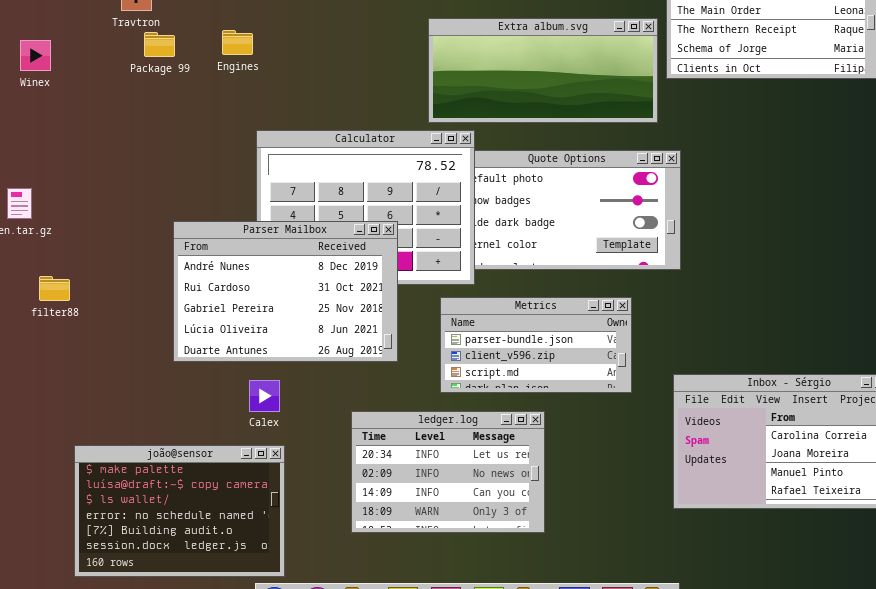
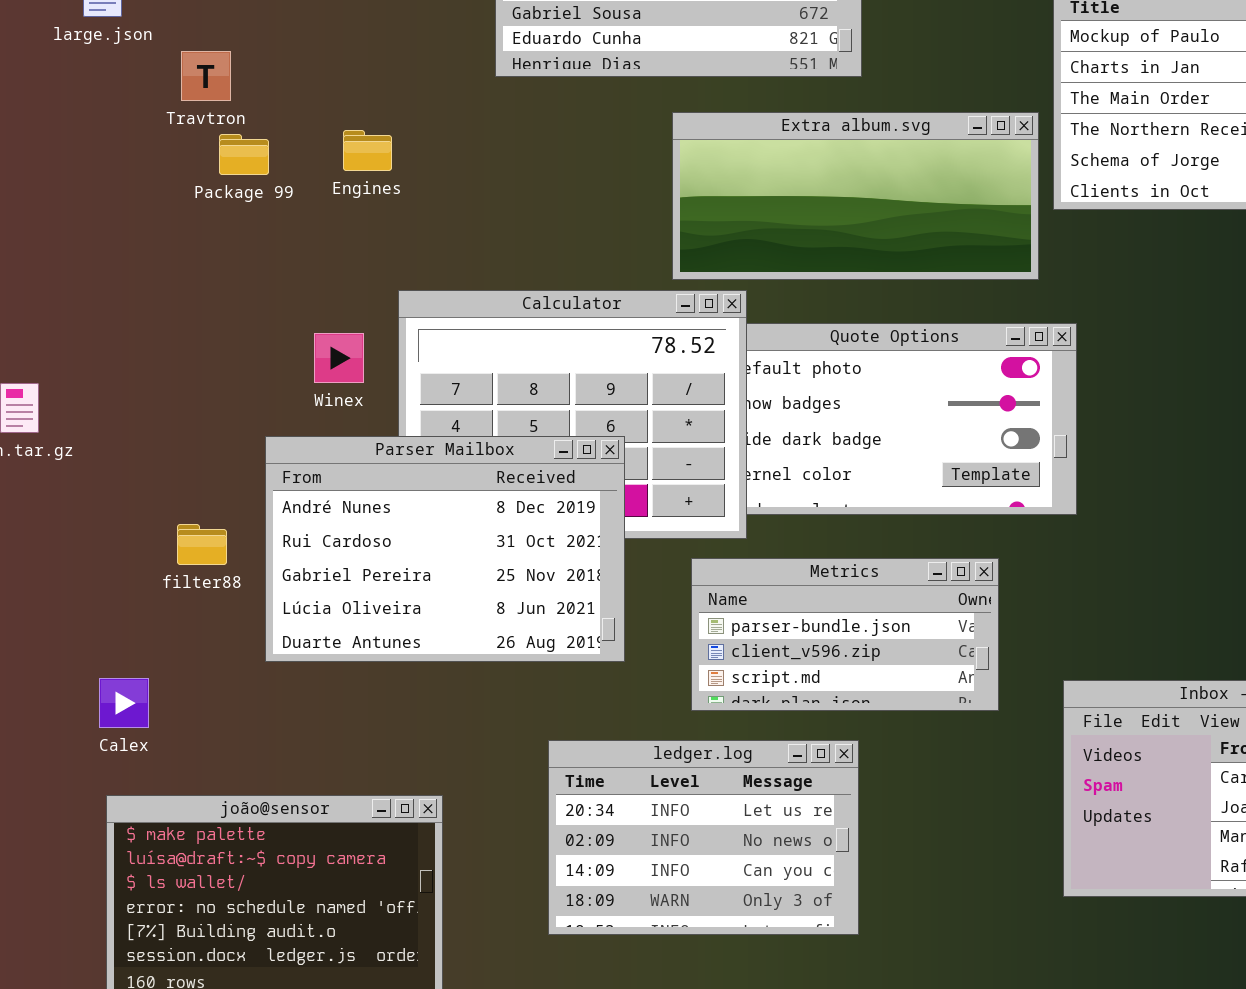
Winex: [20,40,51,71] -> [314,333,364,383], moved
filter88: [39,276,70,301] -> [177,524,227,565], moved
Calex: [249,380,280,412] -> [99,678,149,728], moved

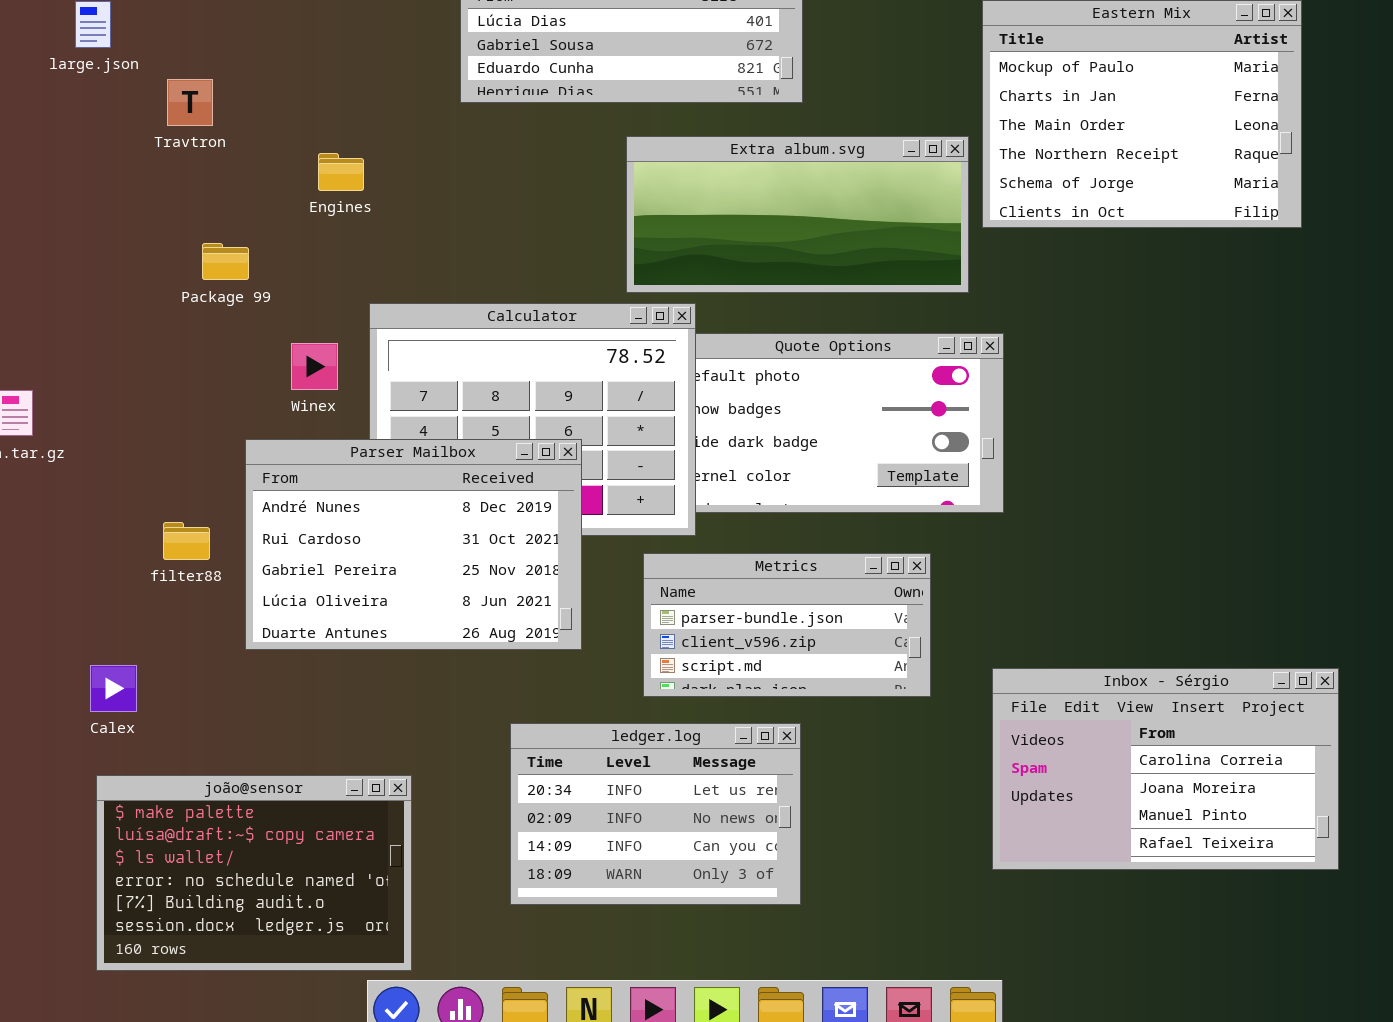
Package 99: [219,134,269,175] -> [202,243,249,280], moved

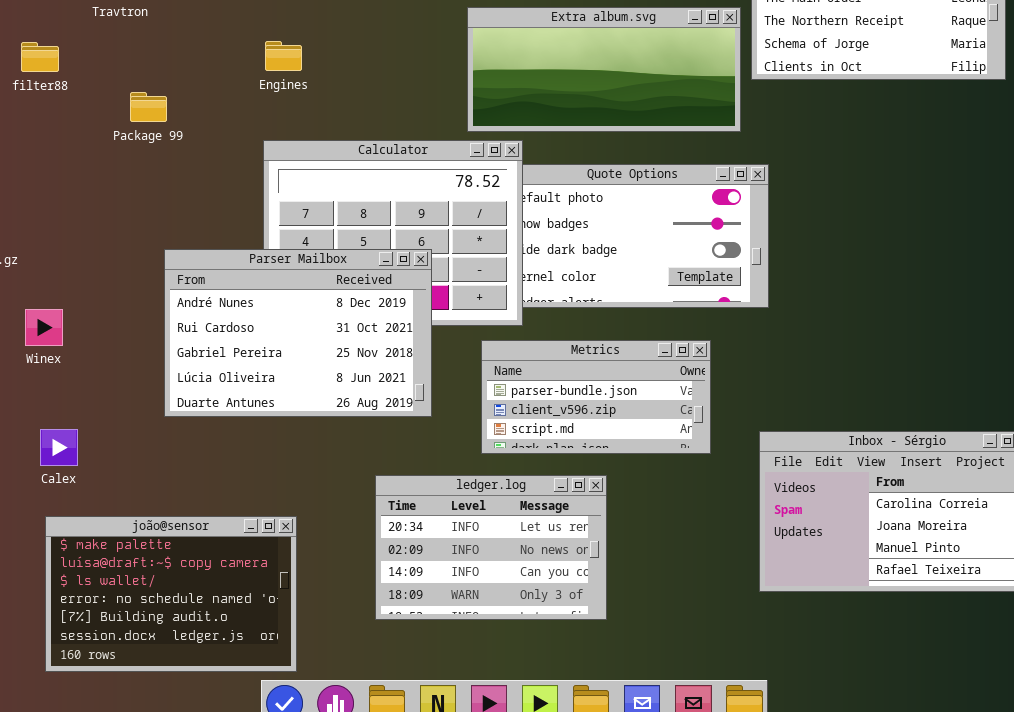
Engines: [318,153,364,191] -> [265,41,302,71], moved
Winex: [291,343,338,390] -> [25,309,63,346], moved
filter88: [163,522,210,560] -> [21,42,59,72], moved

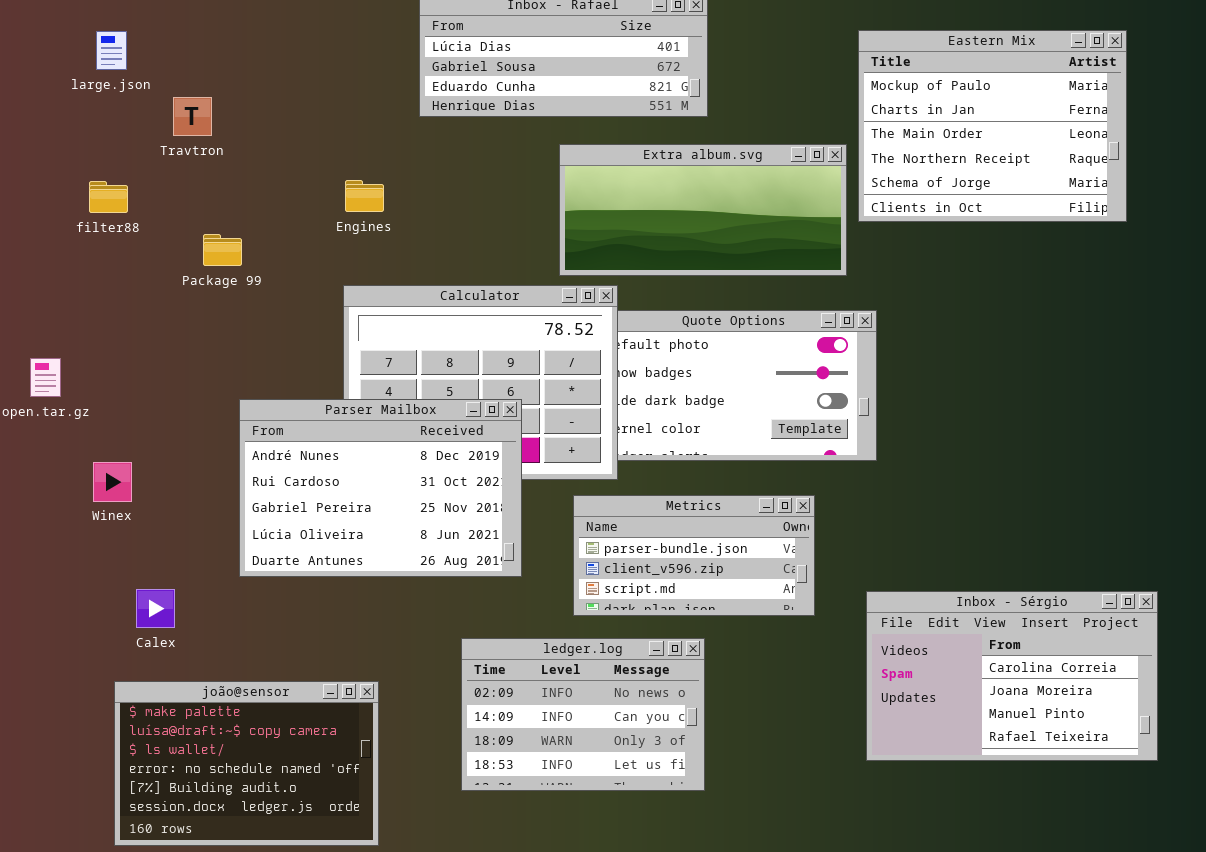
Calex: [40,429,78,466] -> [136,589,175,628], moved
ledger.log: [375,475,607,620] -> [461,638,705,791], scrolled down 1 row

